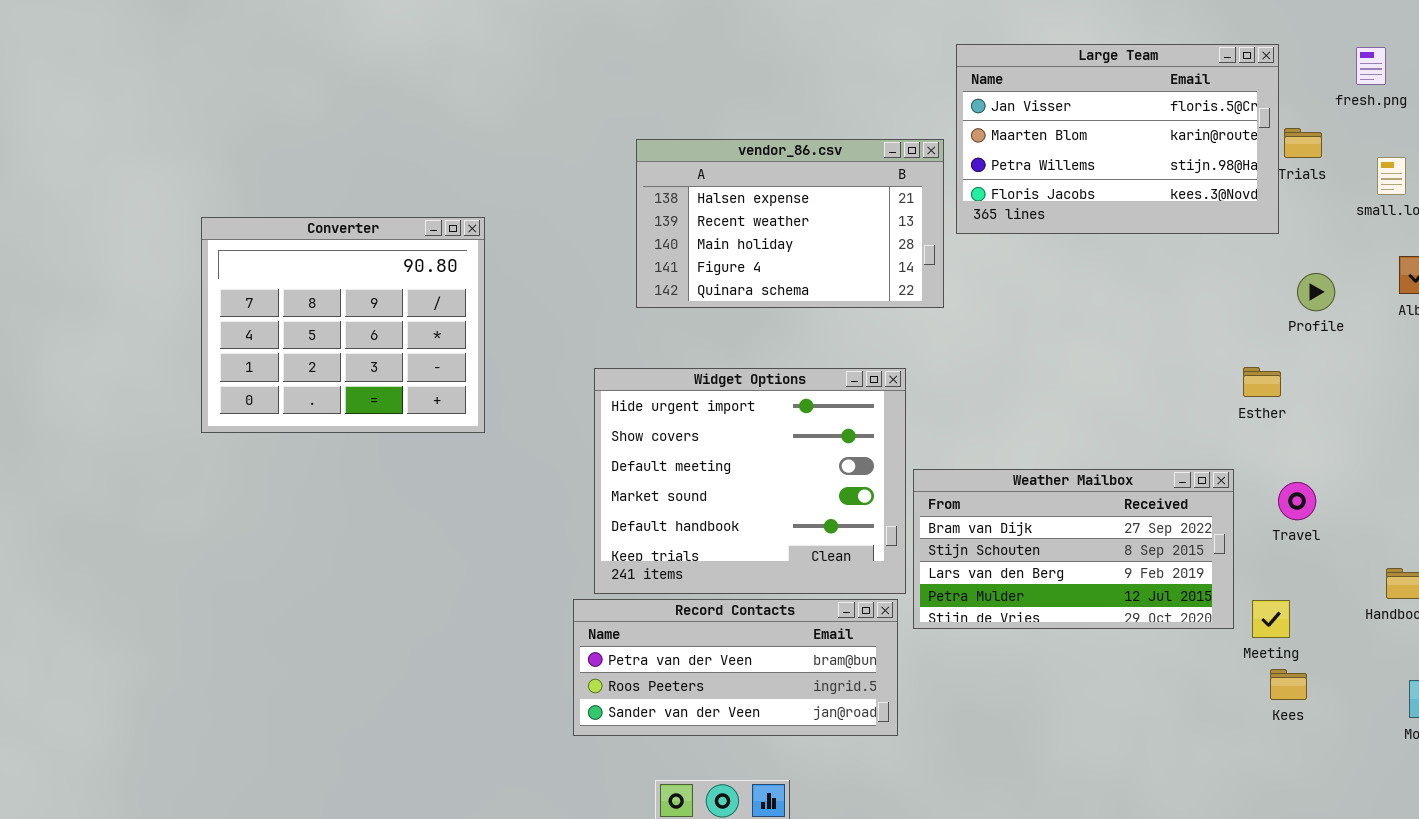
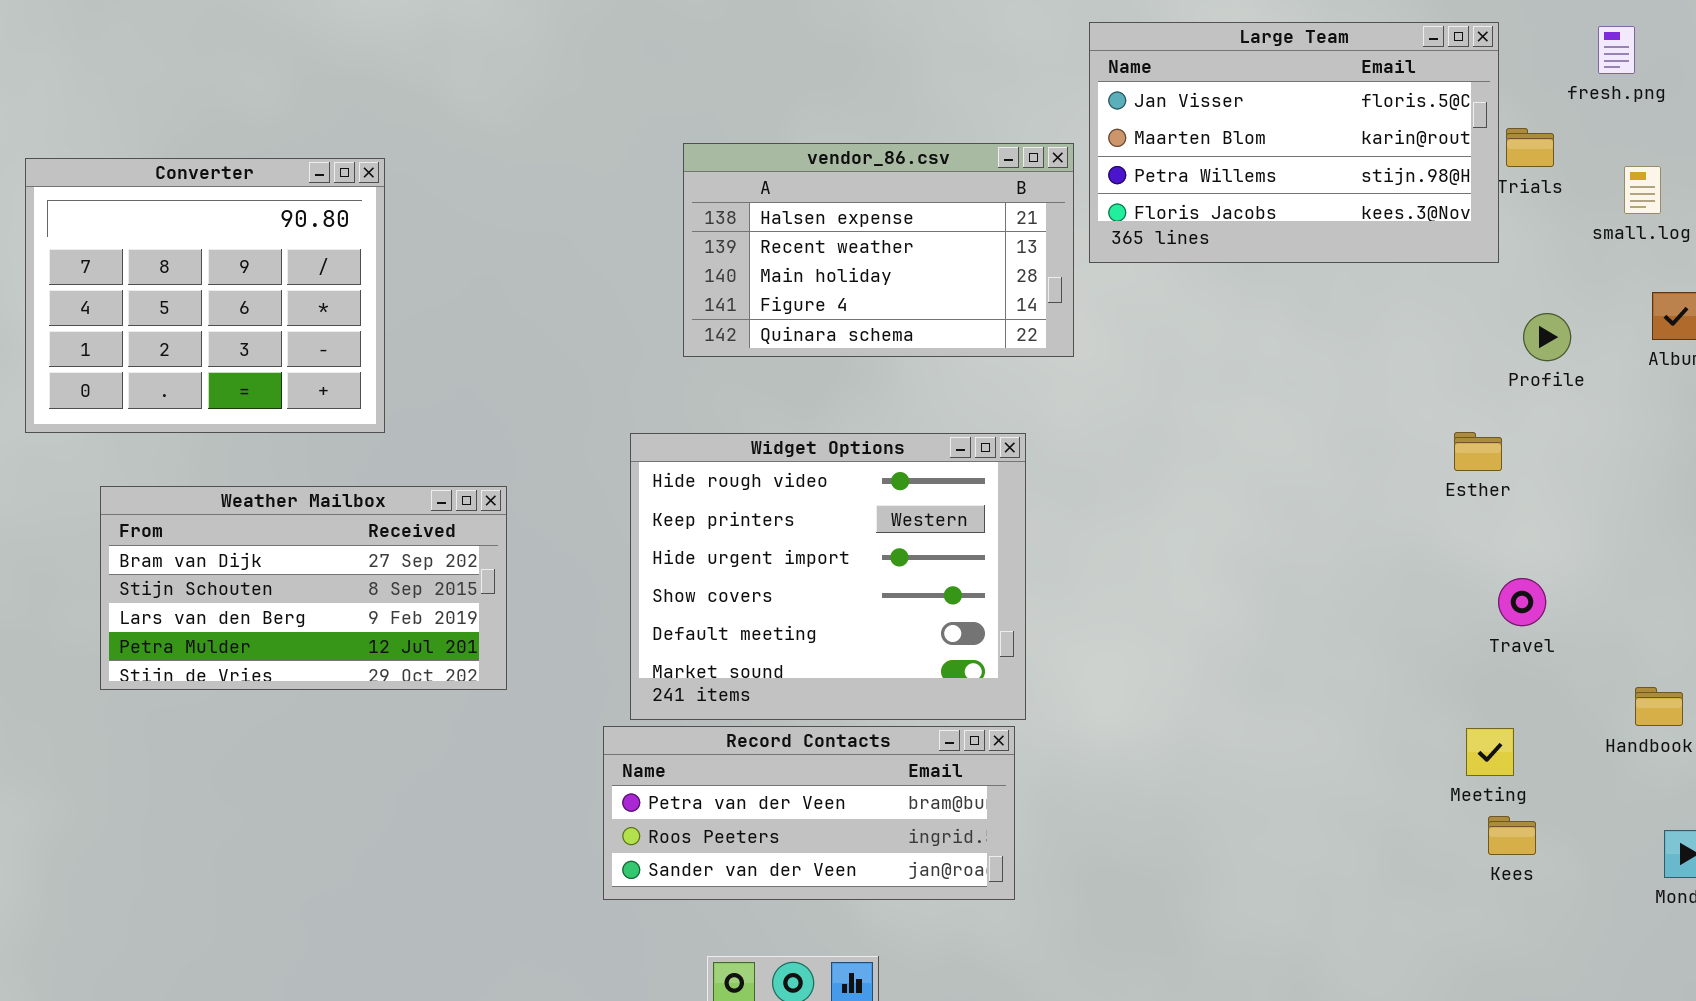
Converter: [201,217,485,433] -> [25,158,385,433], moved
Widget Options: [594,368,906,594] -> [630,433,1026,720], scrolled up 2 rows
Weather Mailbox: [913,469,1234,629] -> [100,486,507,690], moved

